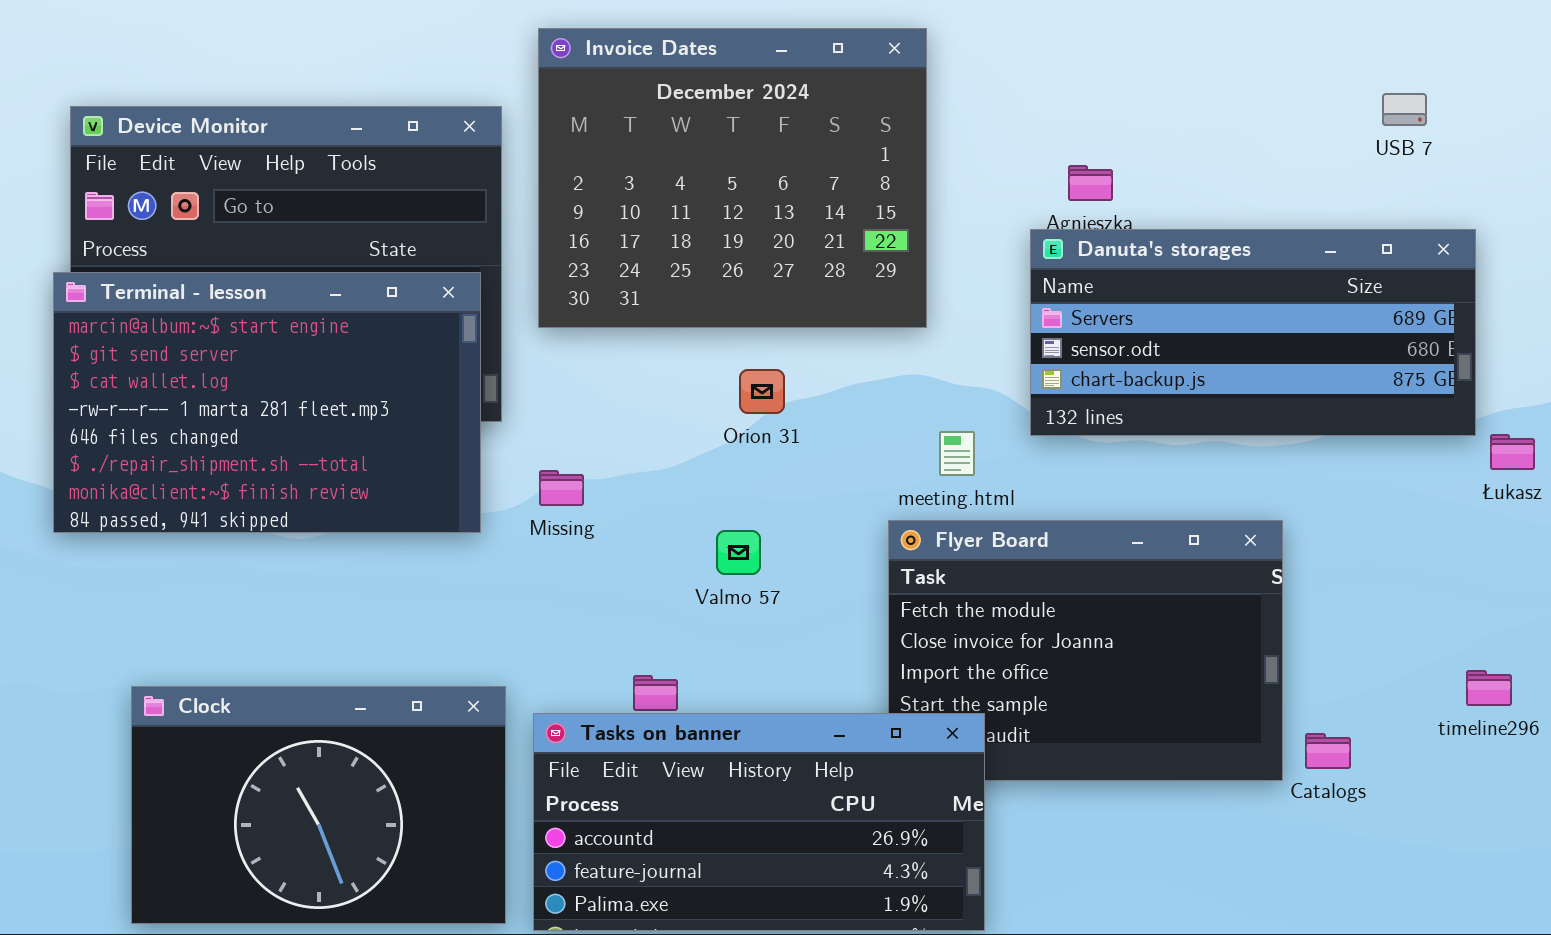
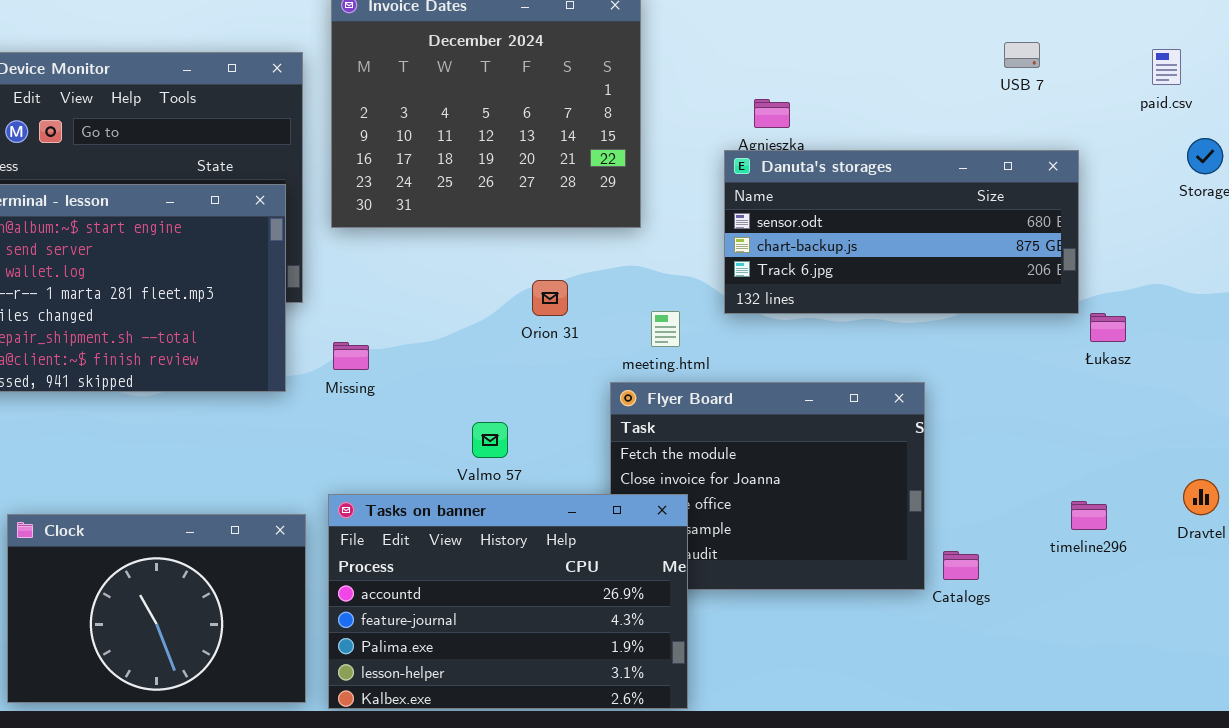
Danuta's storages: [1030,229,1476,436] -> [724,150,1079,314], scrolled down 1 row
Orion 31: [739,369,785,414] -> [532,280,568,316], moved
Valmo 57: [716,530,761,575] -> [472,422,508,458], moved
Tasks on banner: [533,713,985,931] -> [328,494,688,709], resized

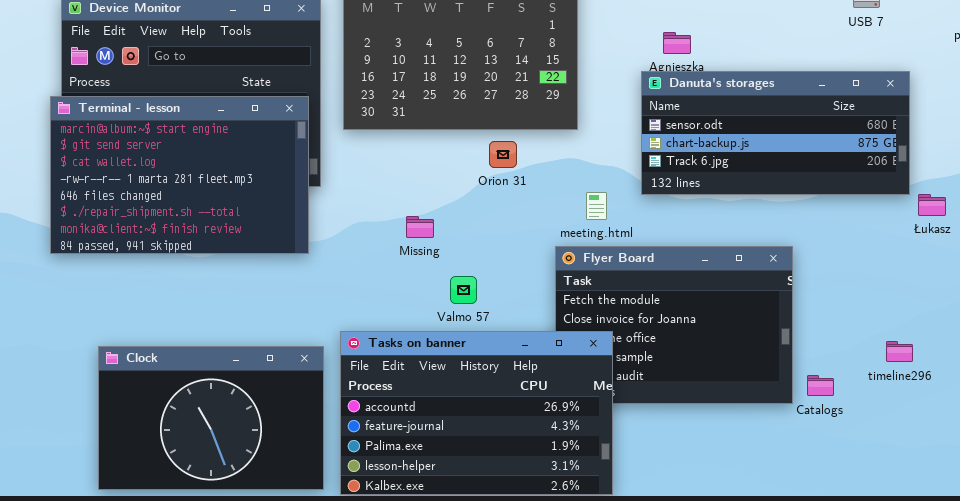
Orion 31: [532,280,568,316] -> [489,141,517,168], moved
Missing: [333,342,369,370] -> [406,216,434,238], moved
timeline296: [1071,501,1107,530] -> [886,341,913,362], moved

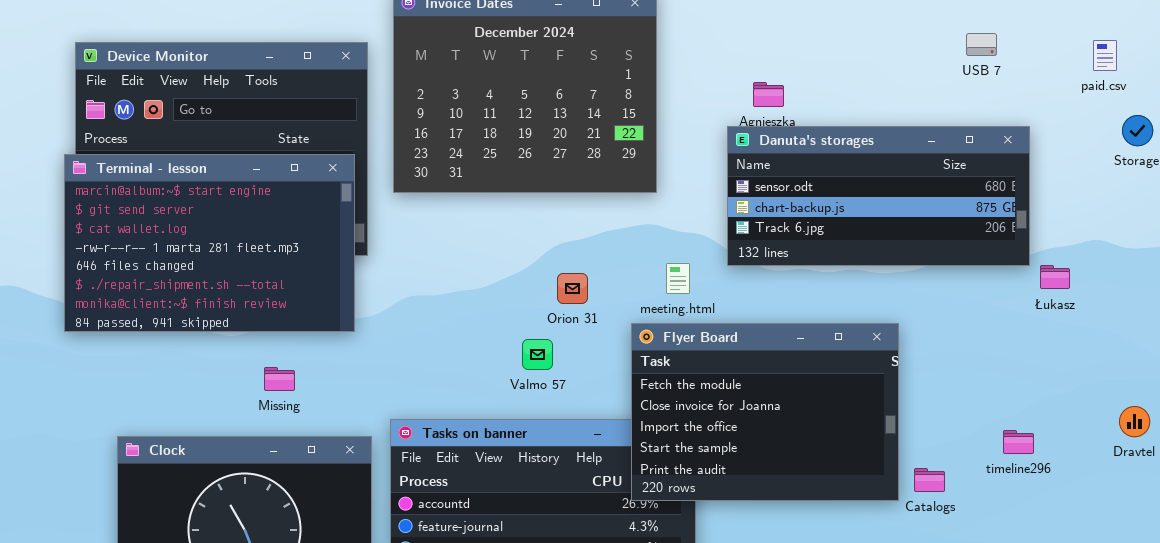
Orion 31: [489,141,517,168] -> [557,273,588,304], moved
Missing: [406,216,434,238] -> [264,367,295,391], moved
Flyer Board: [555,246,793,404] -> [631,323,899,501], raised
Valmo 57: [450,276,477,304] -> [522,339,553,370], moved

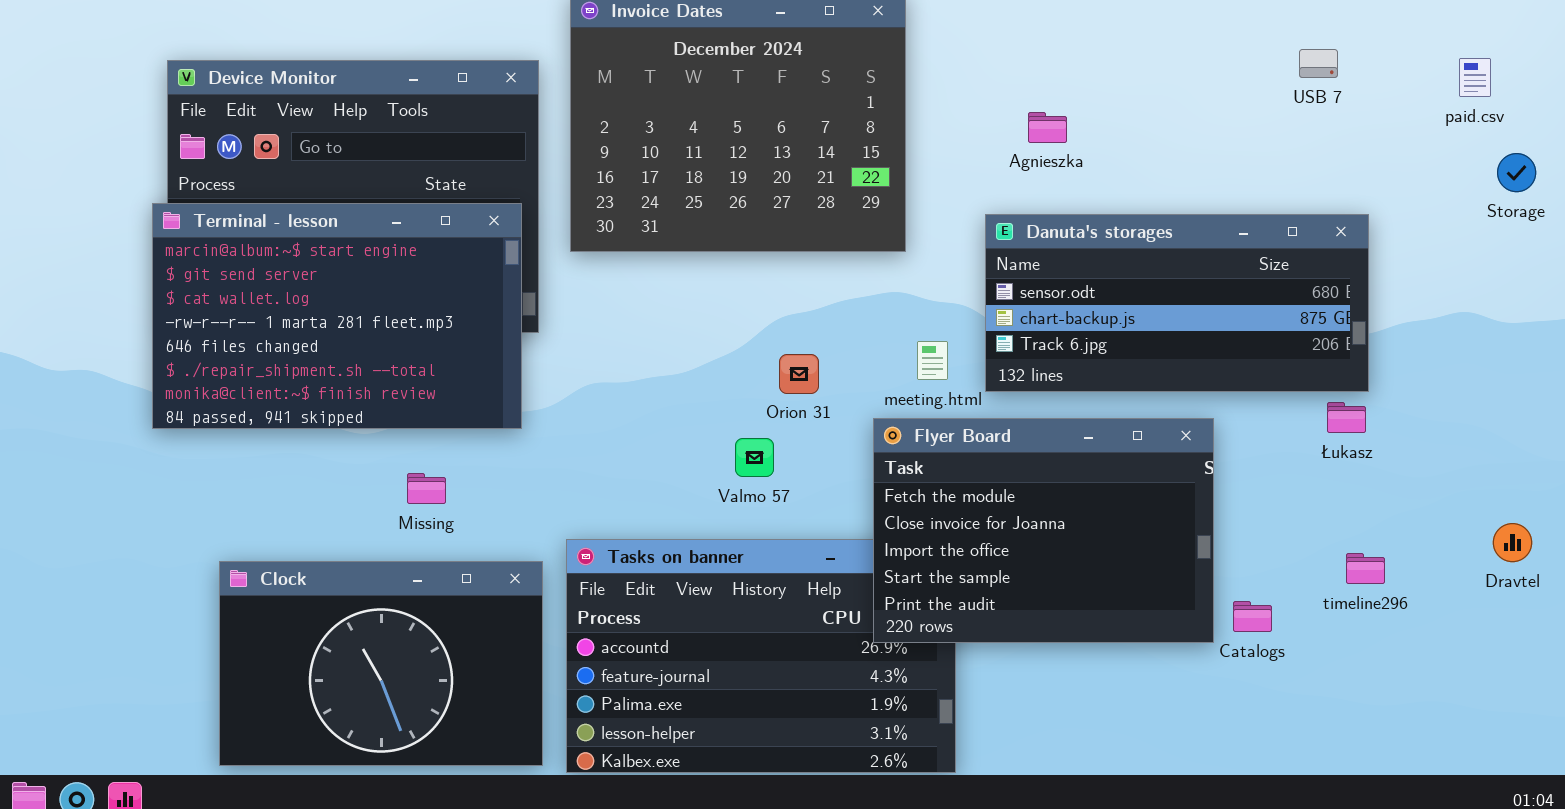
Danuta's storages: [727,126,1030,266] -> [985,214,1369,392], moved
Łukasz: [1040,265,1070,289] -> [1327,402,1366,433], moved

